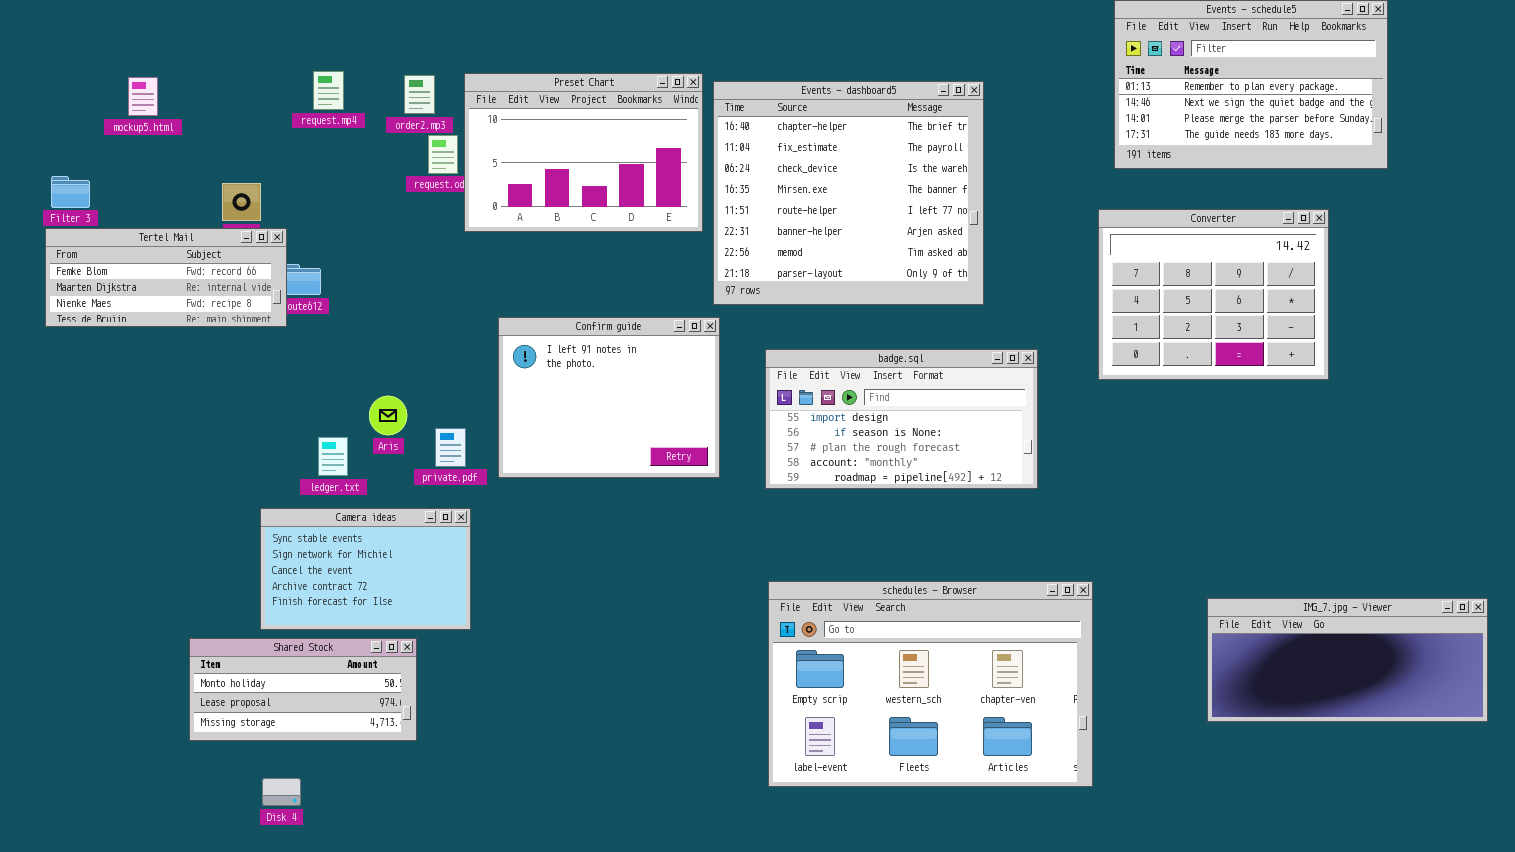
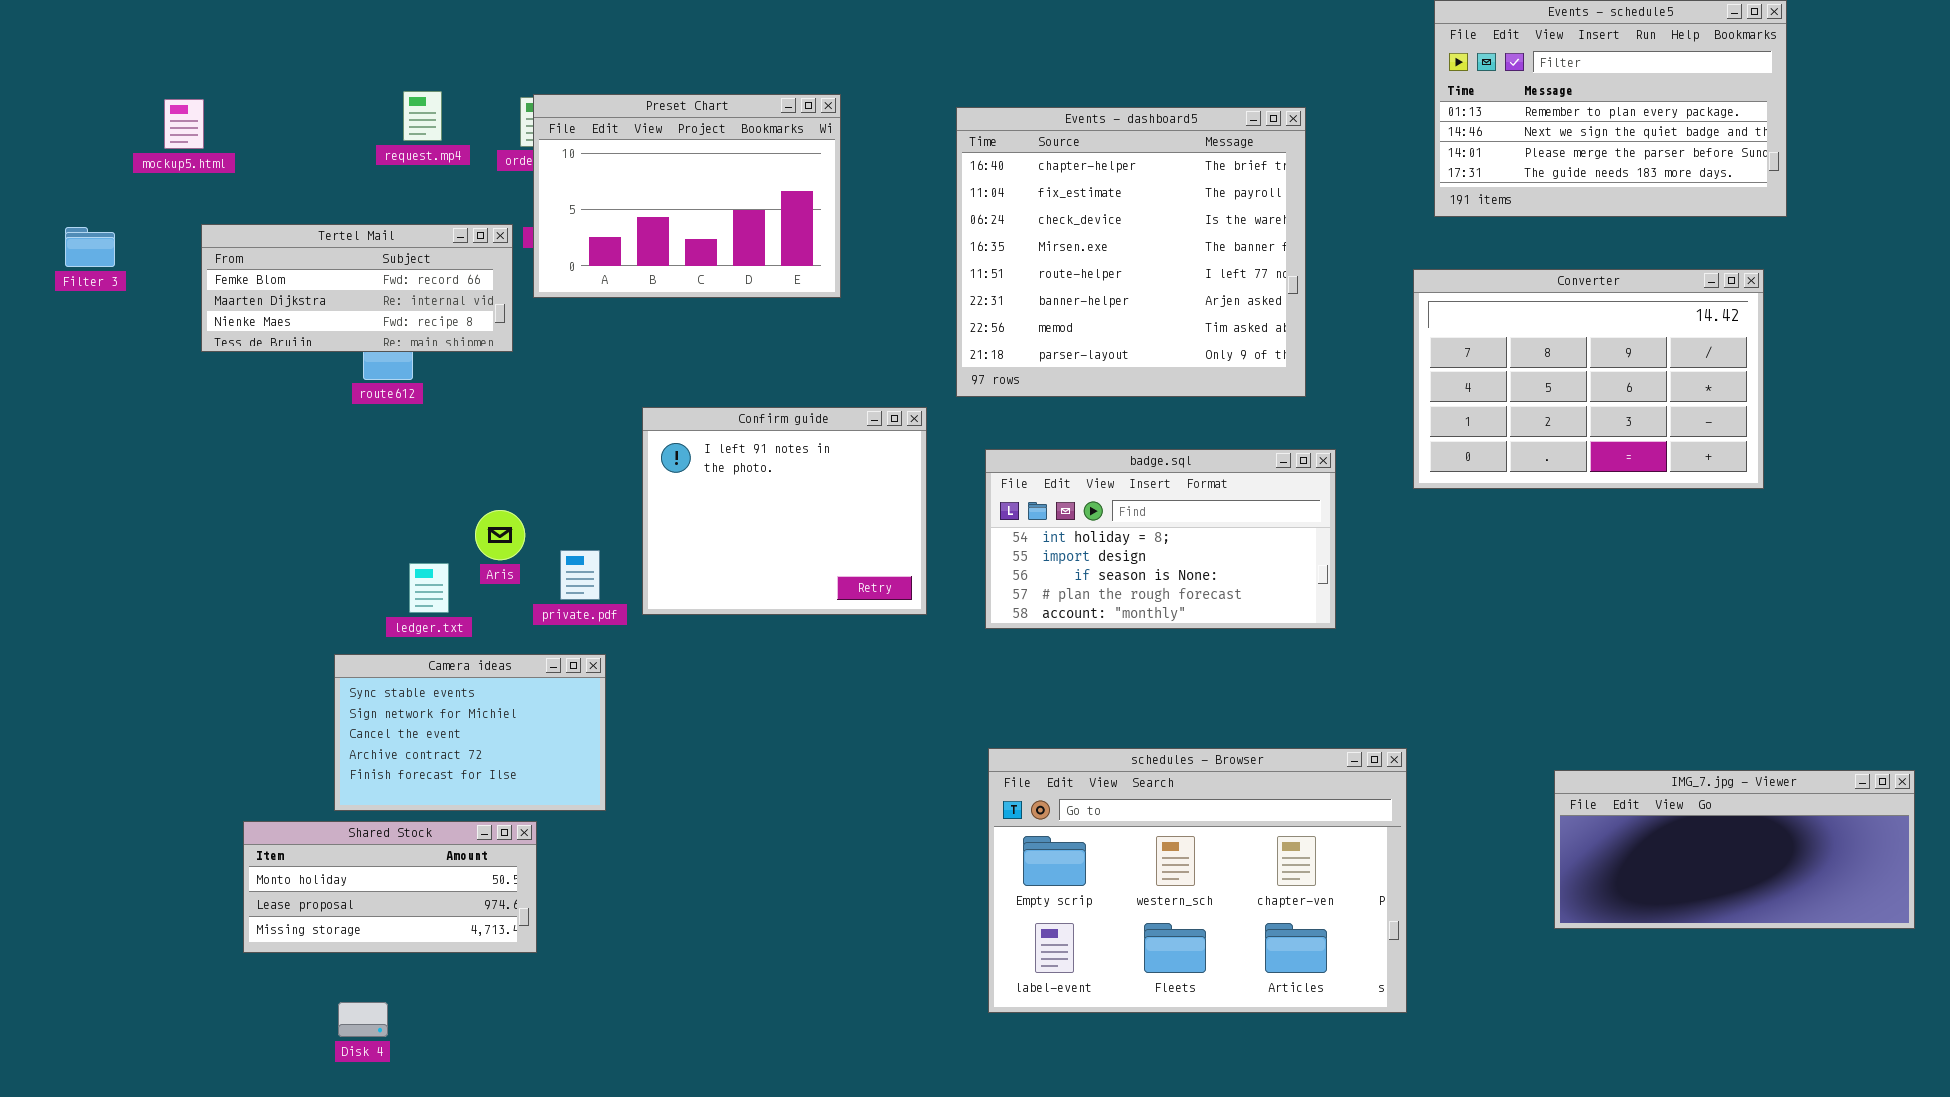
Preset Chart: [464,73,703,232] -> [533,94,841,298], moved
Events - dashboard5: [713,81,984,305] -> [956,107,1306,397], moved
Converter: [1098,209,1329,380] -> [1413,269,1764,489], resized
Tertel Mail: [45,228,287,327] -> [201,224,513,352], moved
badge.sql: [765,349,1038,489] -> [985,449,1336,629], scrolled up 1 row

